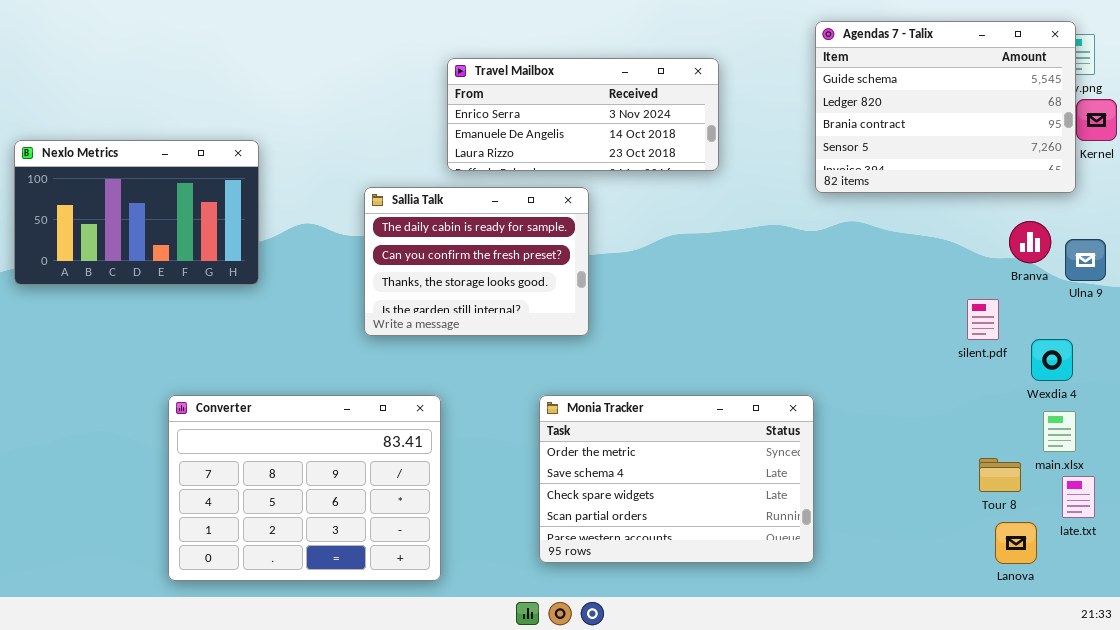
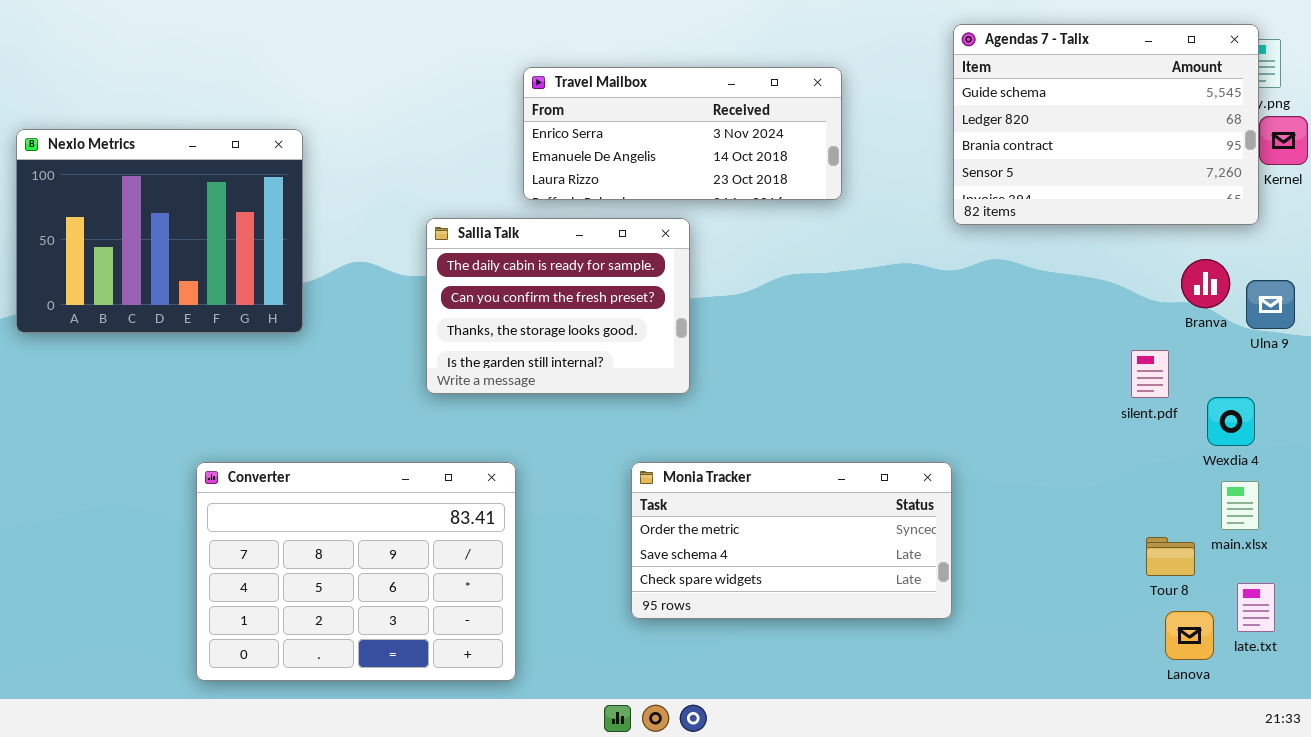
Nexlo Metrics: [14,140,259,285] -> [16,129,303,333], resized
Monia Tracker: [539,395,814,563] -> [631,462,952,619], resized
late.txt: [1062,476,1095,518] -> [1237,583,1275,632], moved

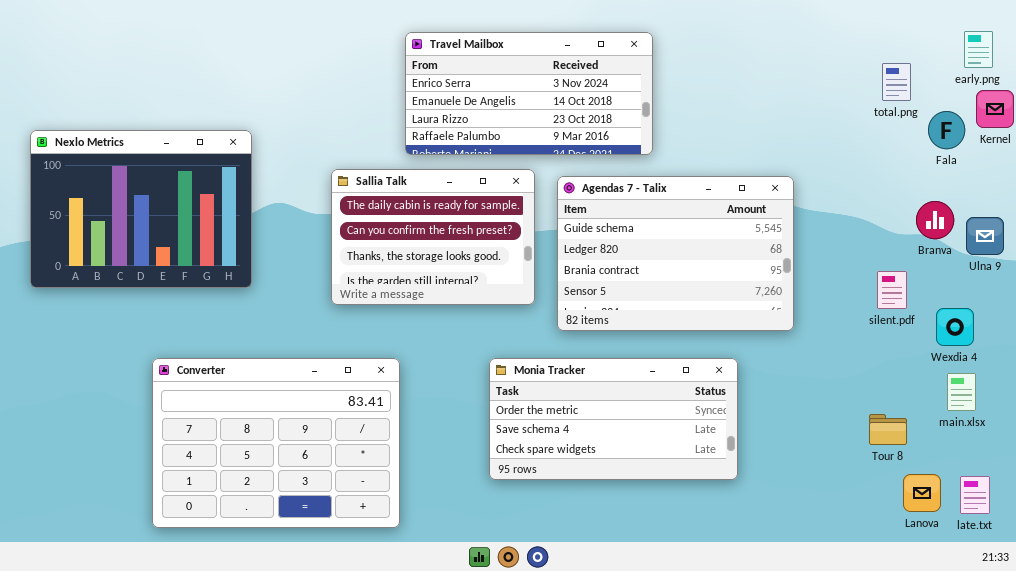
Agendas 7 - Talix: [953,24,1259,225] -> [557,176,794,331], moved
Travel Mailbox: [523,67,842,200] -> [405,32,653,155], resized
Nexlo Metrics: [16,129,303,333] -> [30,130,252,288], moved
Tour 8: [1146,537,1195,576] -> [869,414,907,445], moved
late.txt: [1237,583,1275,632] -> [960,476,990,514], moved

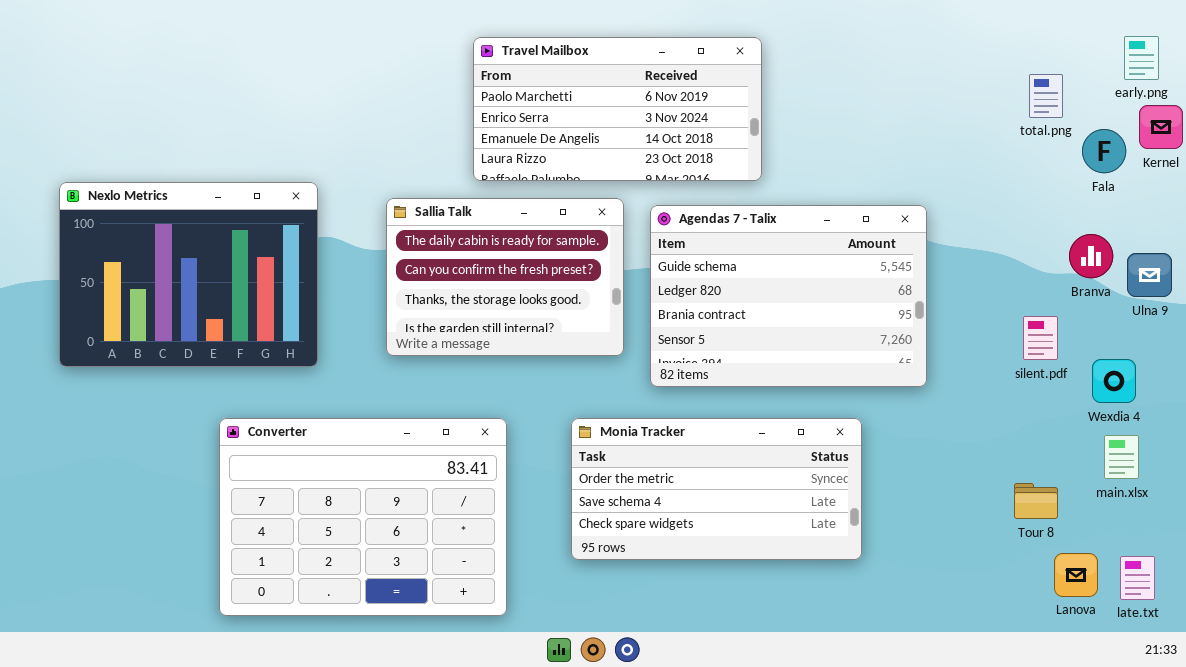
Travel Mailbox: [405,32,653,155] -> [473,37,762,181], scrolled up 1 row
Nexlo Metrics: [30,130,252,288] -> [59,182,318,367], moved
Converter: [152,358,400,528] -> [219,418,507,616], moved

